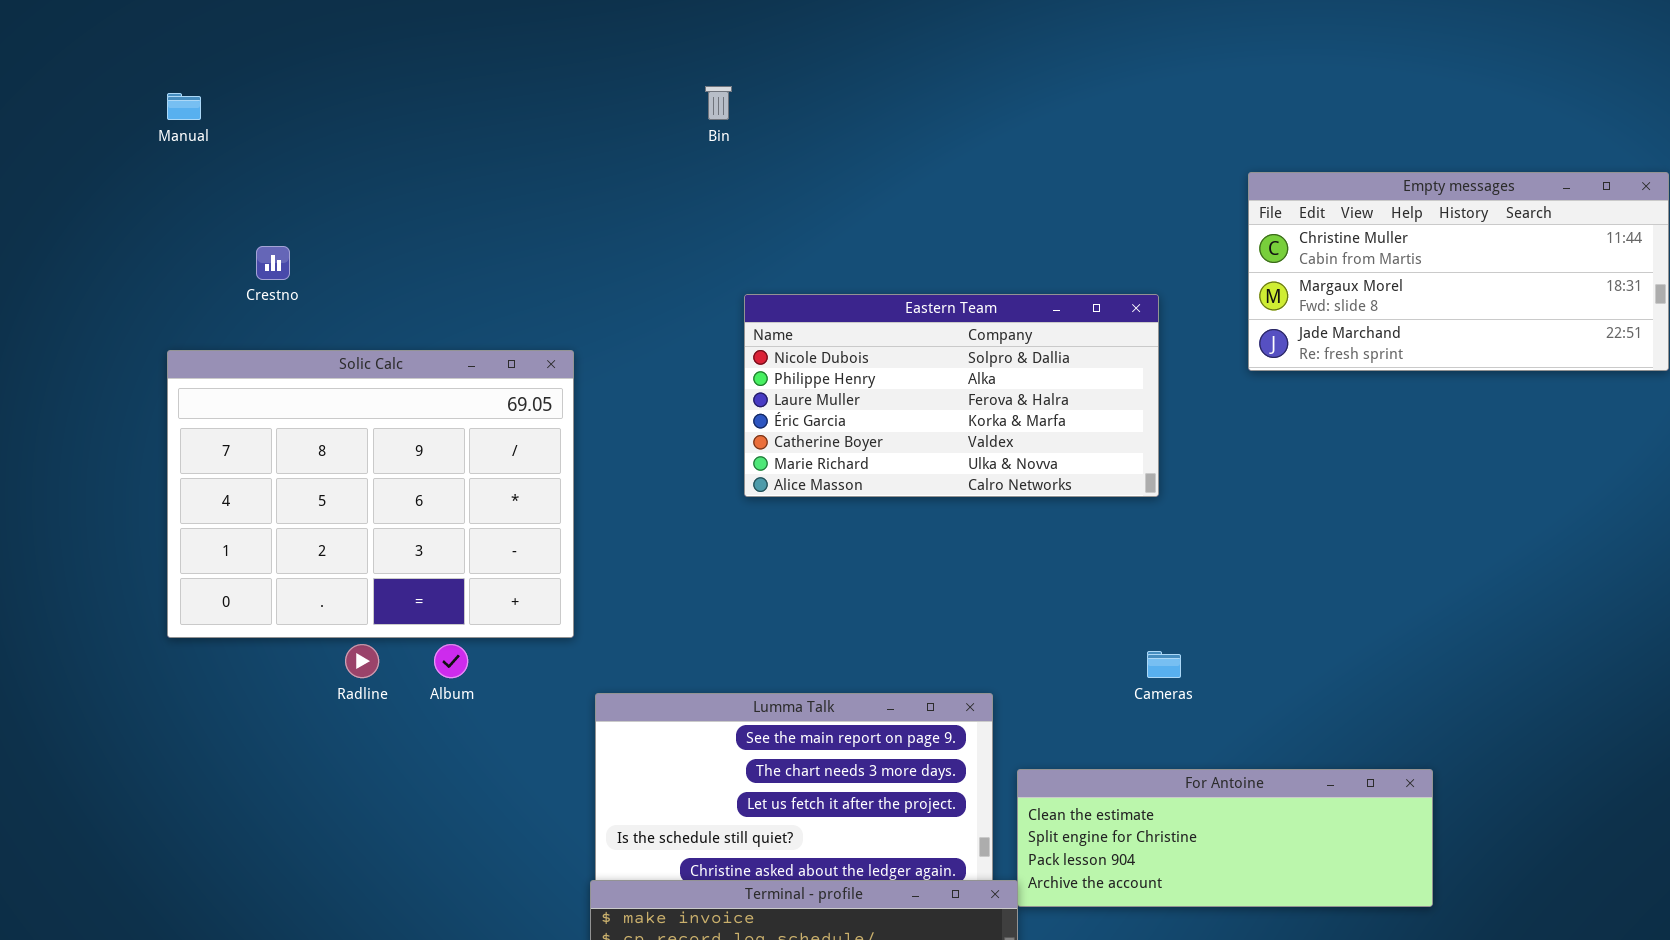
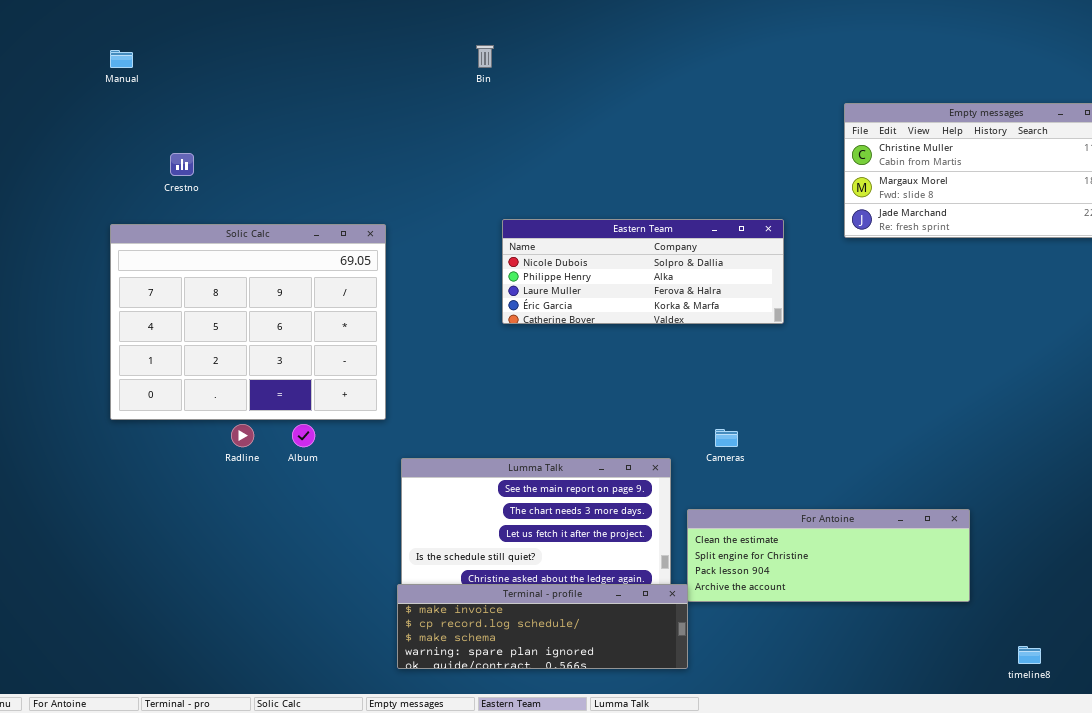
Eastern Team: [744,294,1159,497] -> [502,219,784,324], resized
Cameras: [1147,651,1181,678] -> [715,429,738,447], moved

